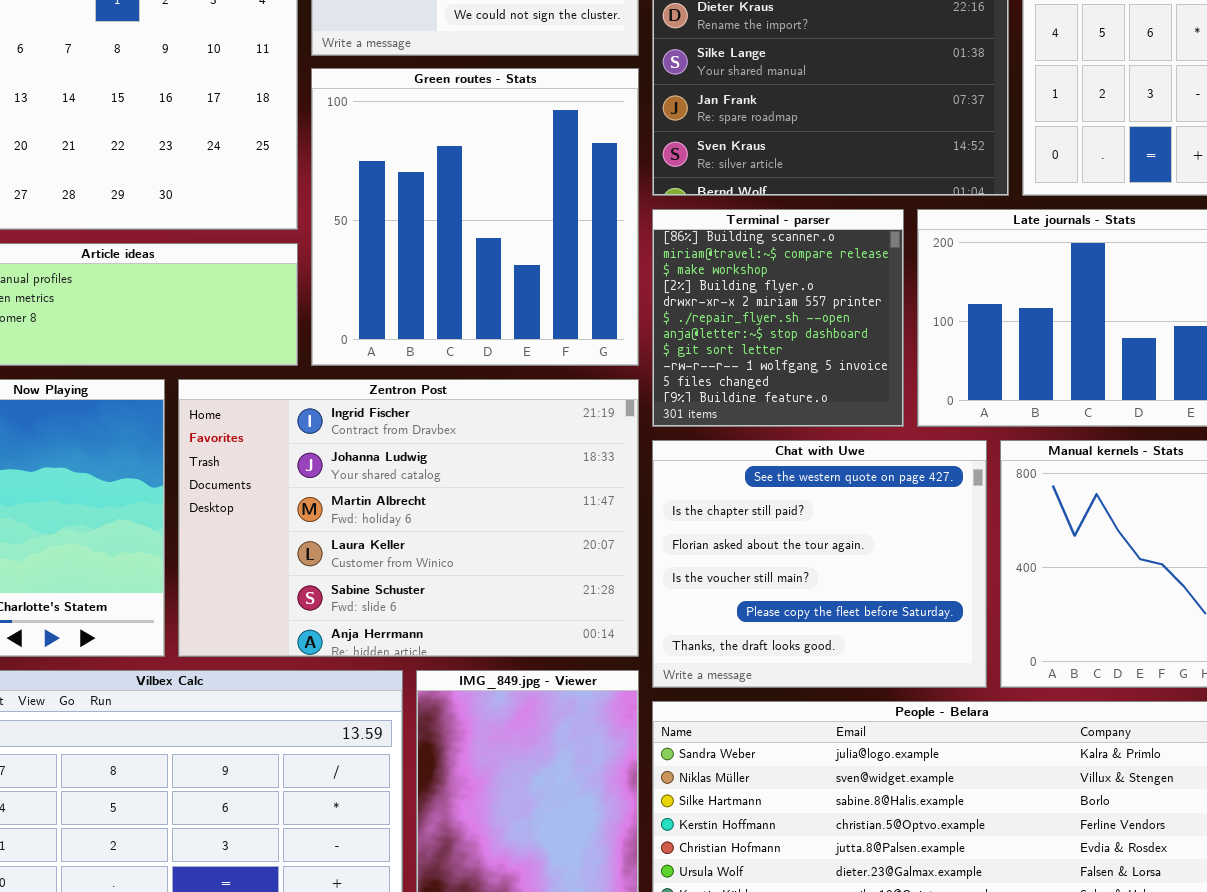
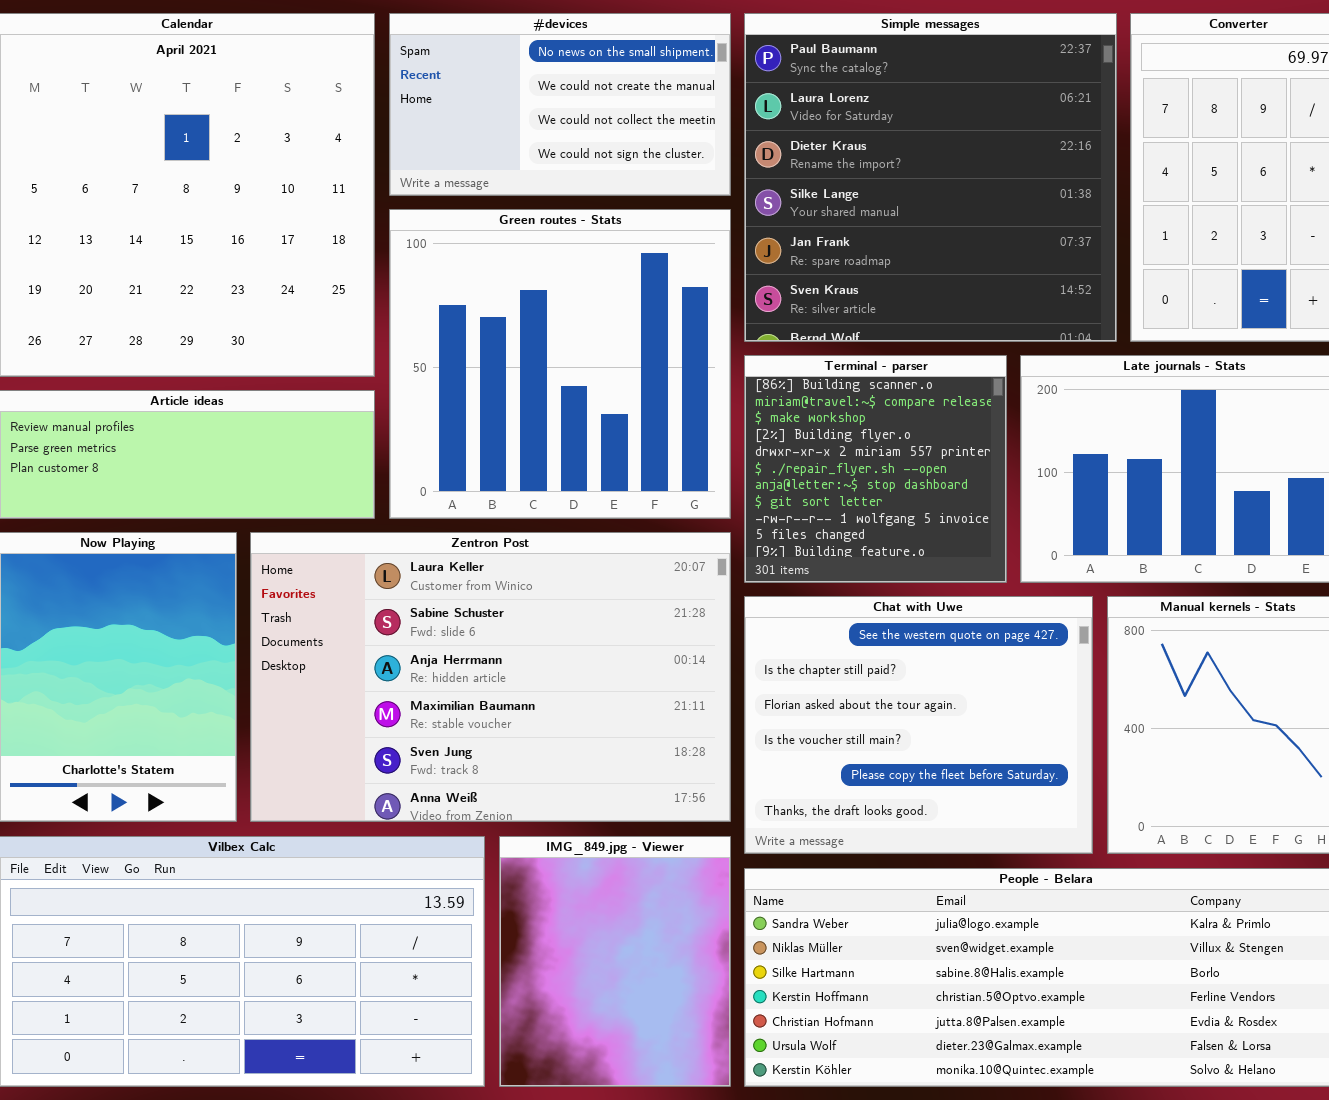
Zentron Post: [178,379,639,657] -> [250,532,731,822], scrolled down 3 rows

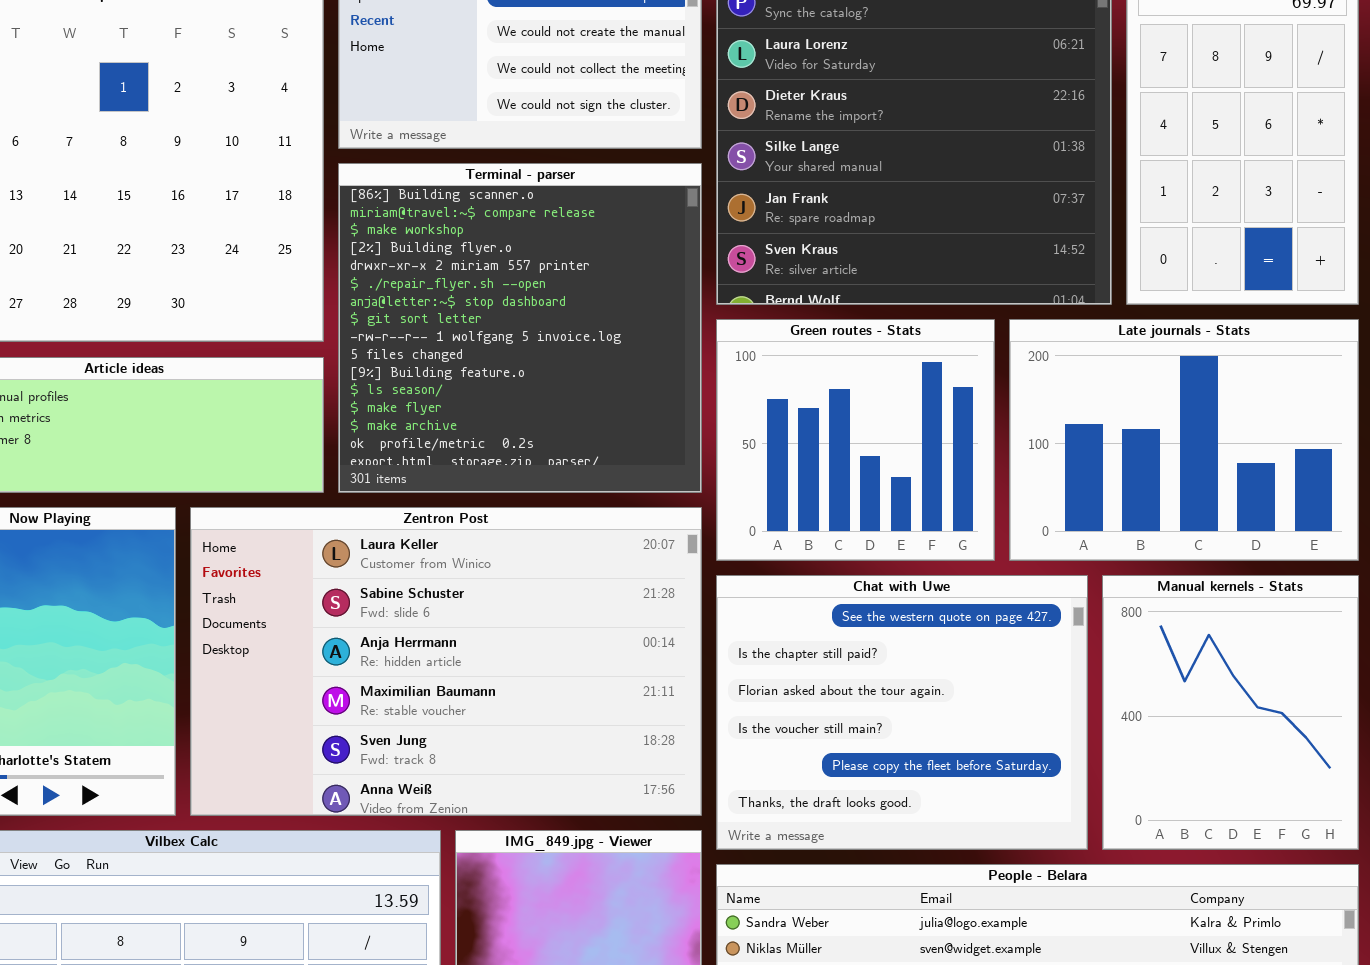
Green routes - Stats: [389,209,731,519] -> [716,319,995,561], moved, resized
Terminal - parser: [744,355,1007,583] -> [338,163,702,493], moved, resized

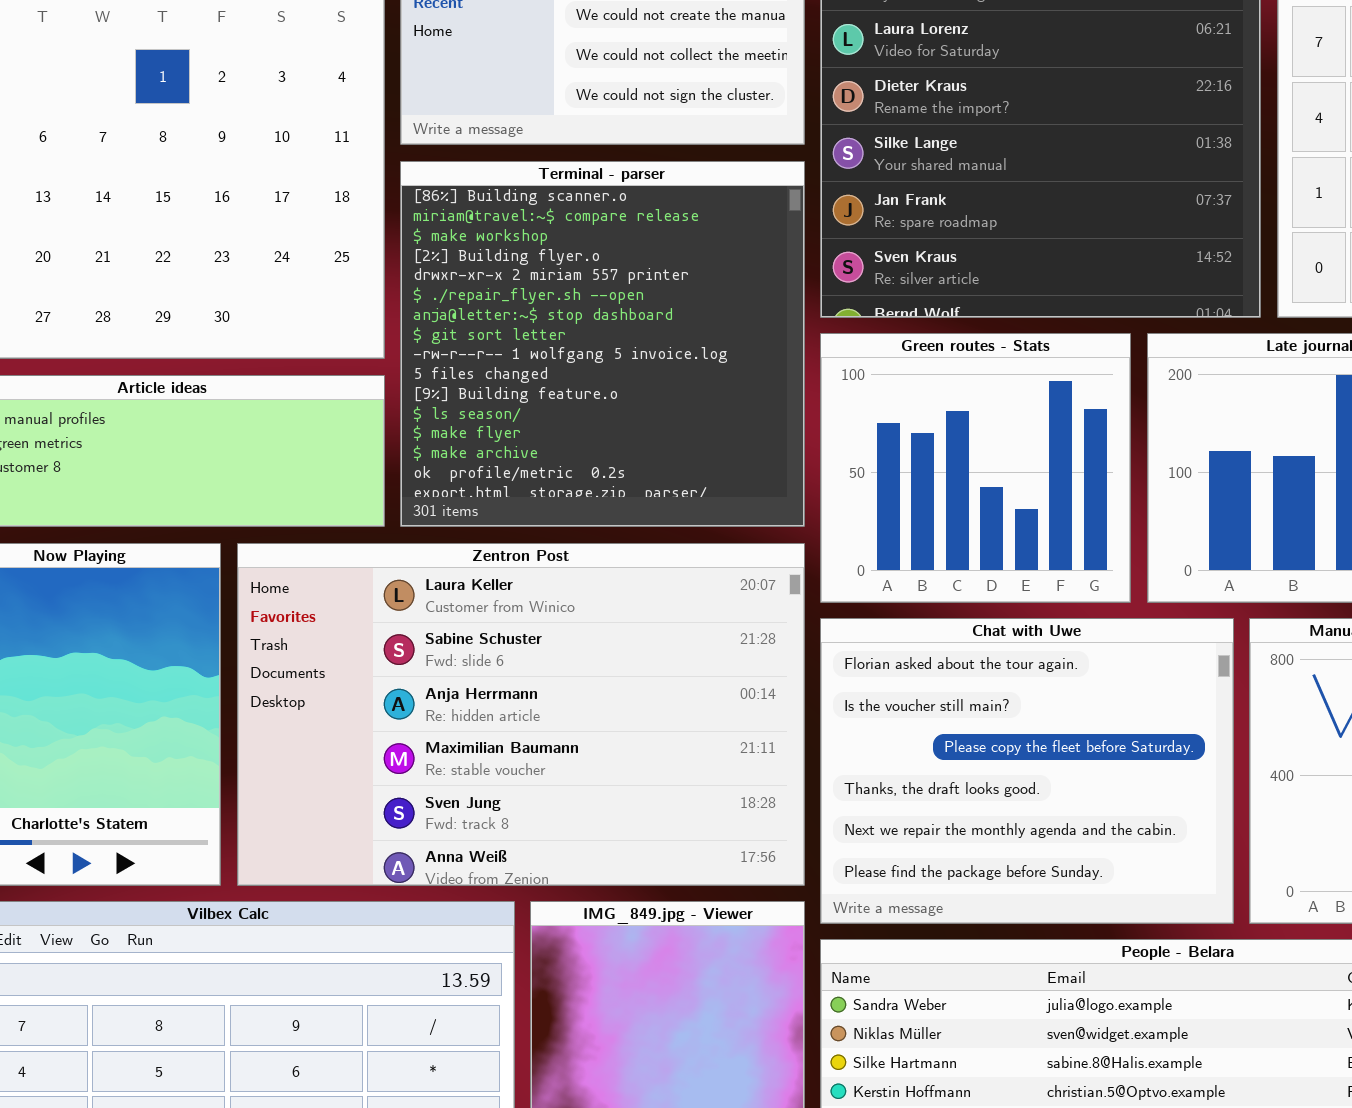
Chat with Uwe: [716,575,1088,850] -> [820,618,1234,924], scrolled down 2 rows

